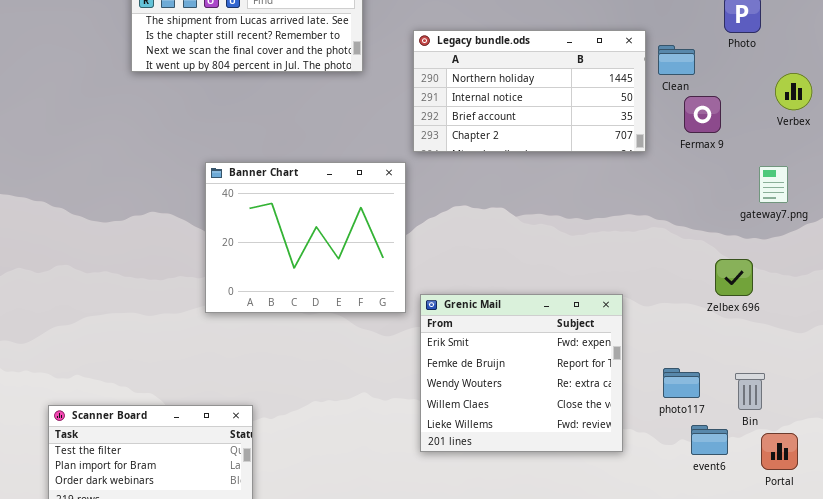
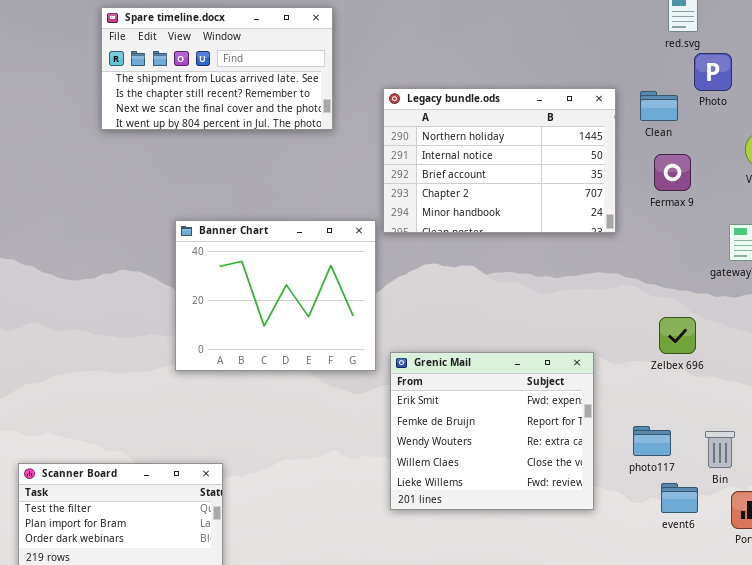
Legacy bundle.ods: [413,30,646,152] -> [383,88,616,233], resized
Clean: [658,45,695,75] -> [640,91,678,121], moved
Zelbex 696: [715,259,753,296] -> [659,317,696,354], moved

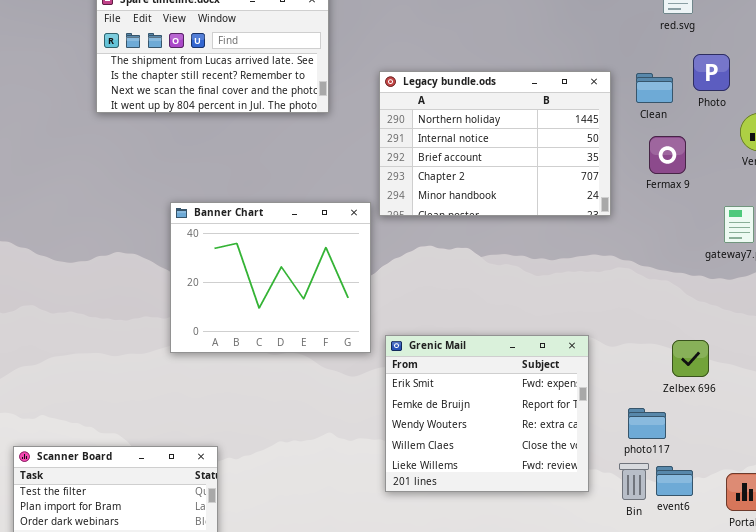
Photo: [694,53,732,91] -> [693,54,730,91], moved
Zelbex 696: [659,317,696,354] -> [672,340,709,377], moved
Bin: [705,431,735,468] -> [619,463,649,500], moved

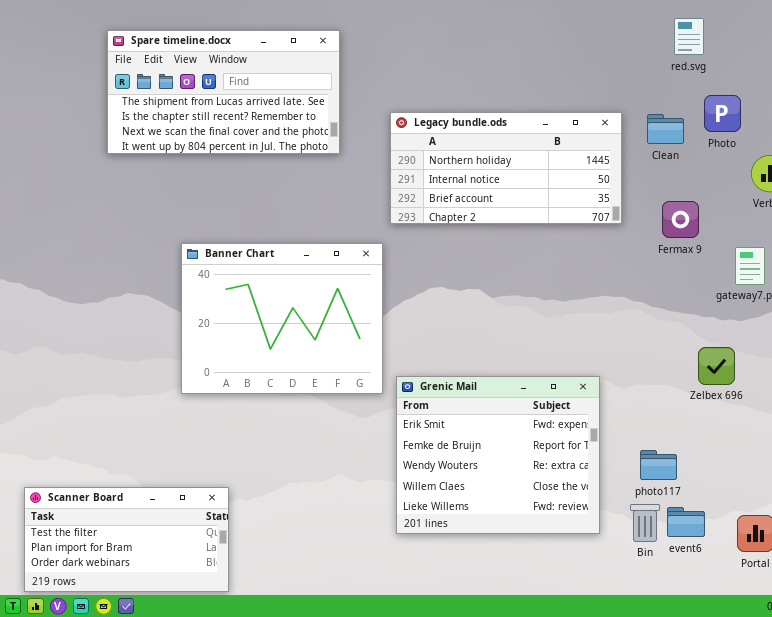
Legacy bundle.ods: [379,71,611,216] -> [390,112,622,224], resized
Fermax 9: [649,136,686,174] -> [662,201,699,238], moved
Zelbex 696: [672,340,709,377] -> [698,347,735,385], moved

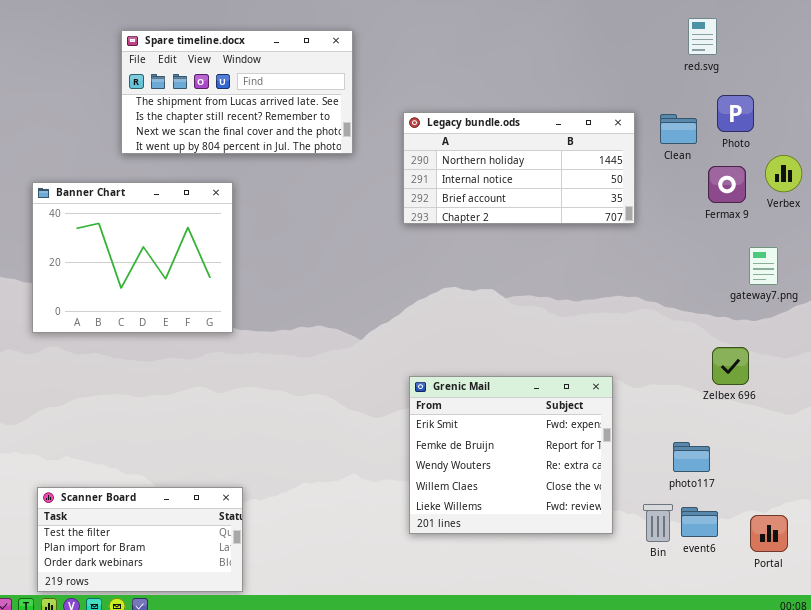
Fermax 9: [662,201,699,238] -> [708,166,746,203], moved
Banner Chart: [181,243,383,394] -> [32,182,233,333], moved
photo117: [640,450,677,480] -> [673,442,710,472], moved

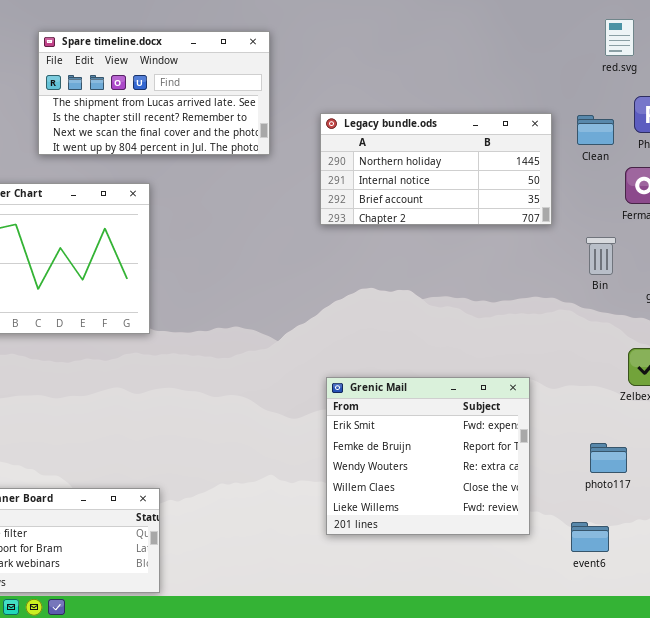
Bin: [643,504,673,542] -> [586,237,616,275], moved
event6: [681,507,718,537] -> [571,522,609,552], moved

